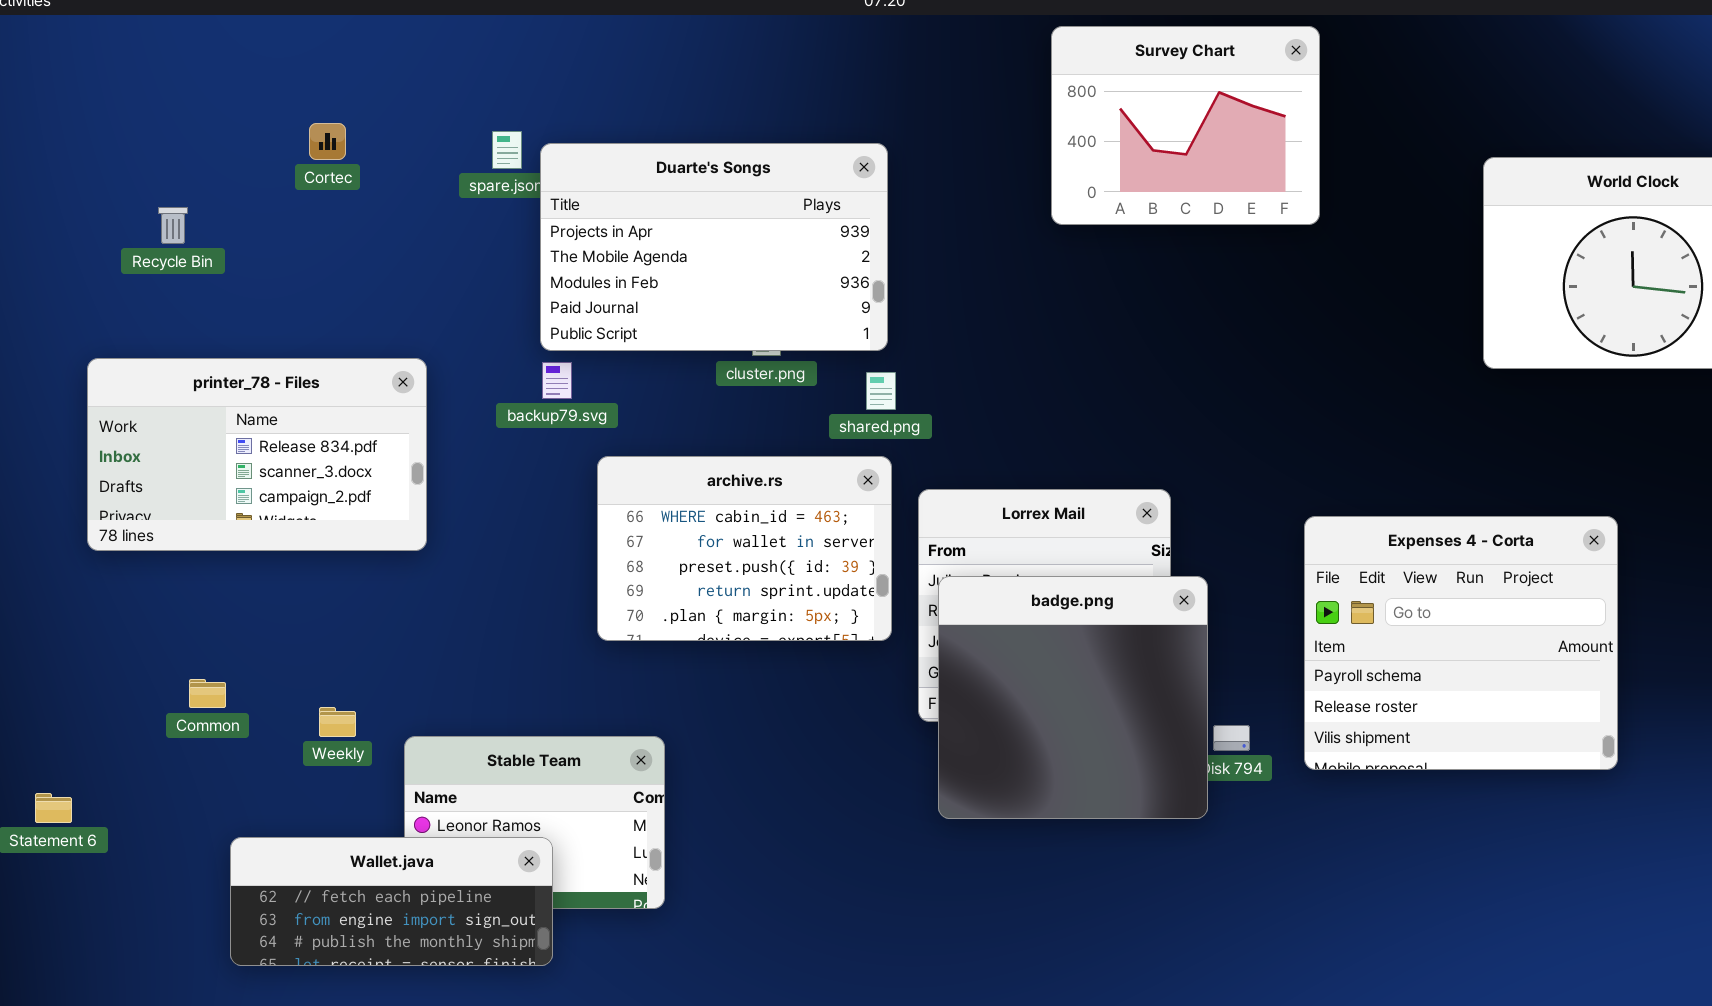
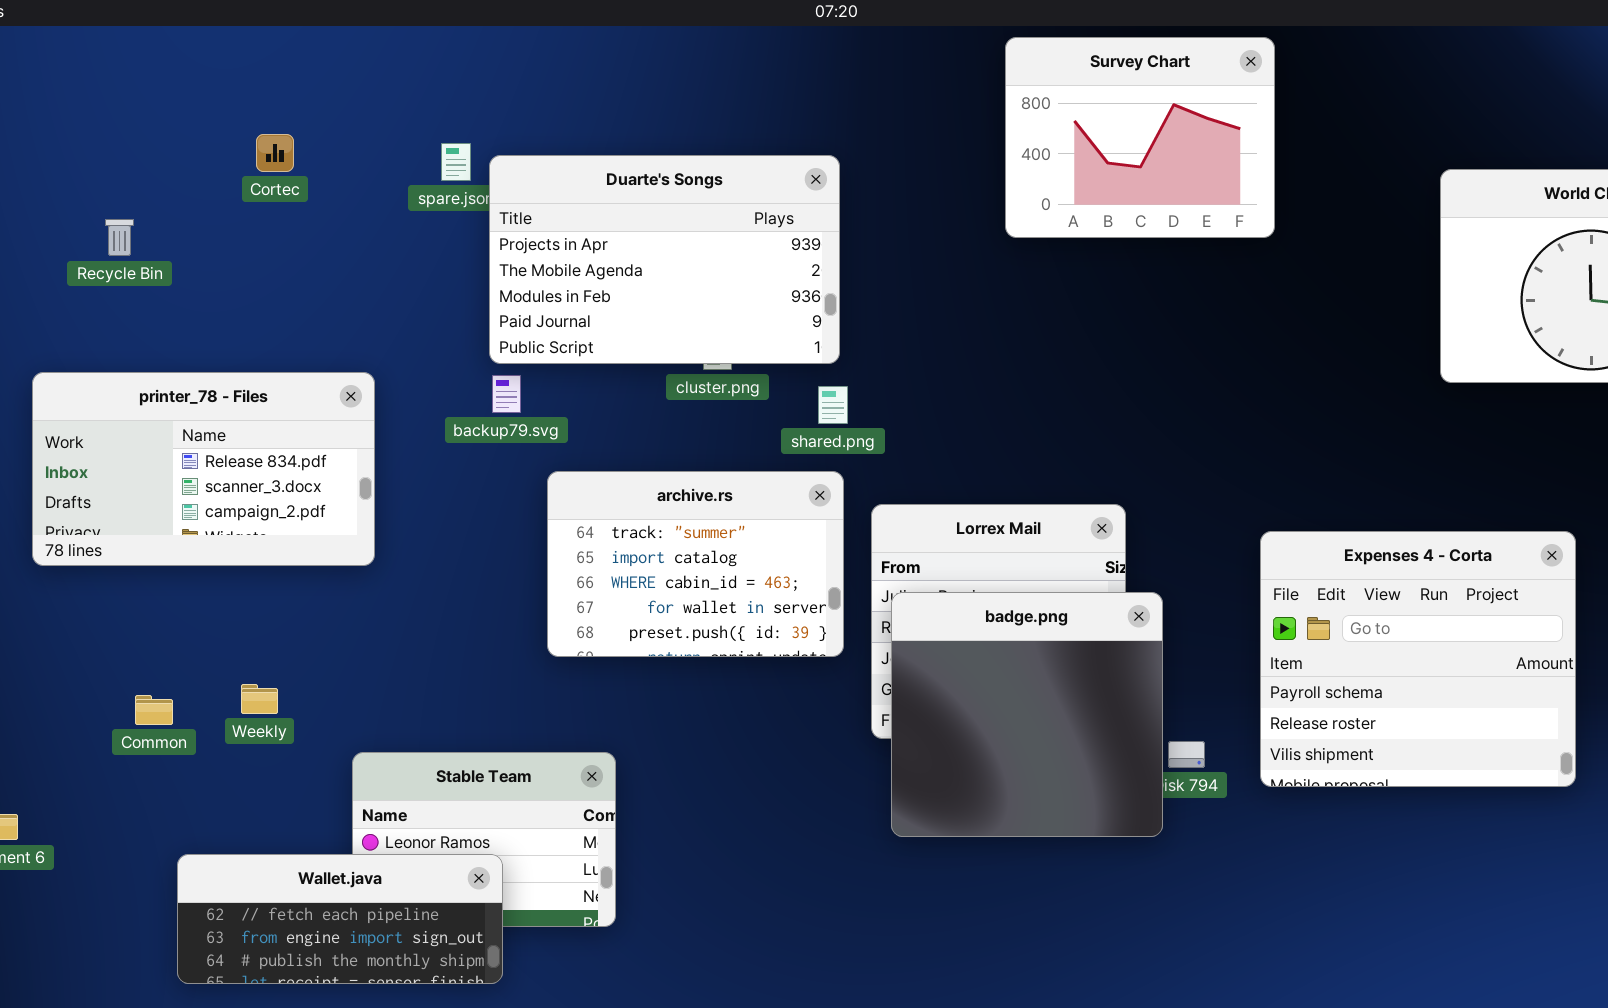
archive.rs: [597,456,892,641] -> [547,471,844,657], scrolled up 2 rows
Weekly: [319,707,356,737] -> [241,684,278,714], moved

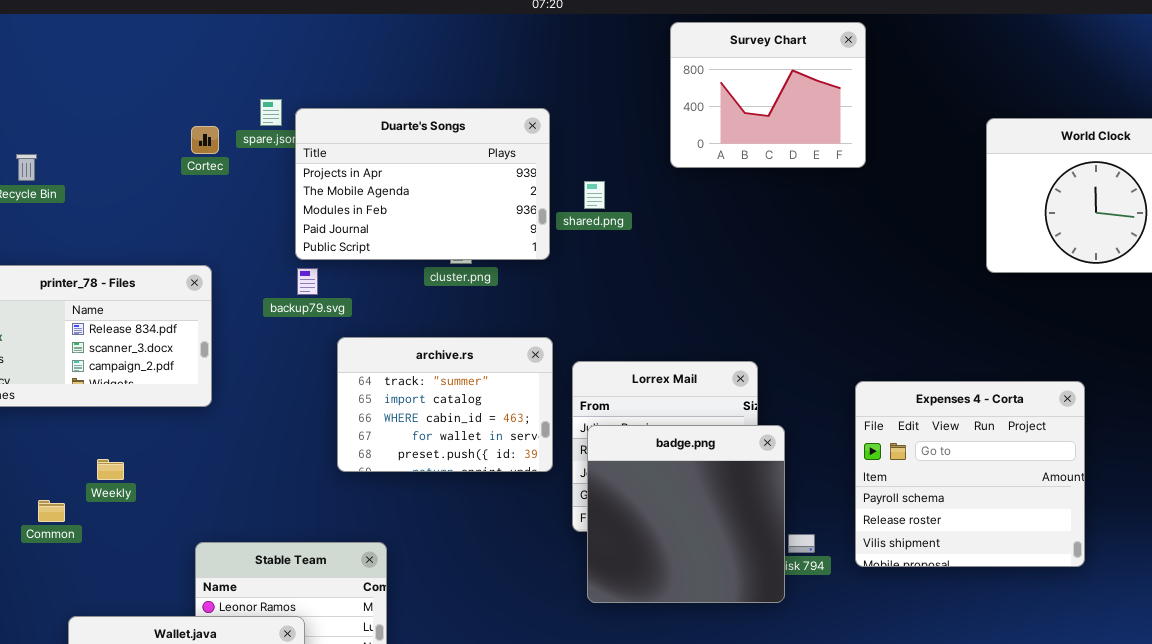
Cortec: [256,134,294,172] -> [191,126,219,154], moved
shared.png: [818,386,848,424] -> [584,181,605,209], moved
Weekly: [241,684,278,714] -> [97,459,124,480], moved

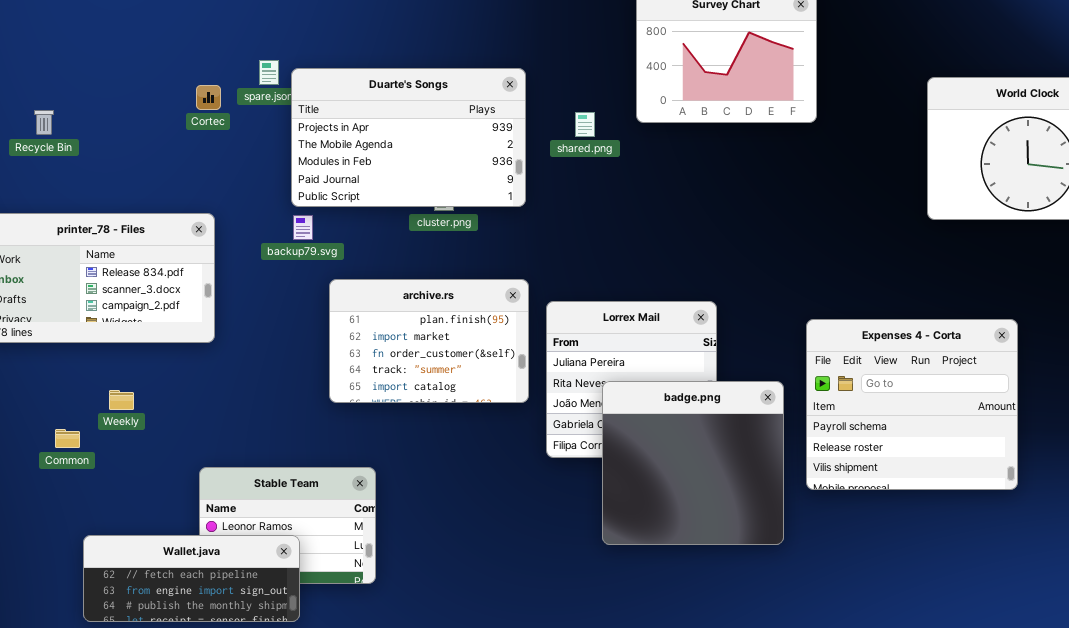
shared.png: [584,181,605,209] -> [575,112,595,137], moved
archive.rs: [337,337,553,472] -> [329,279,529,403], scrolled up 3 rows
badge.png: [587,425,785,603] -> [602,381,784,545], moved

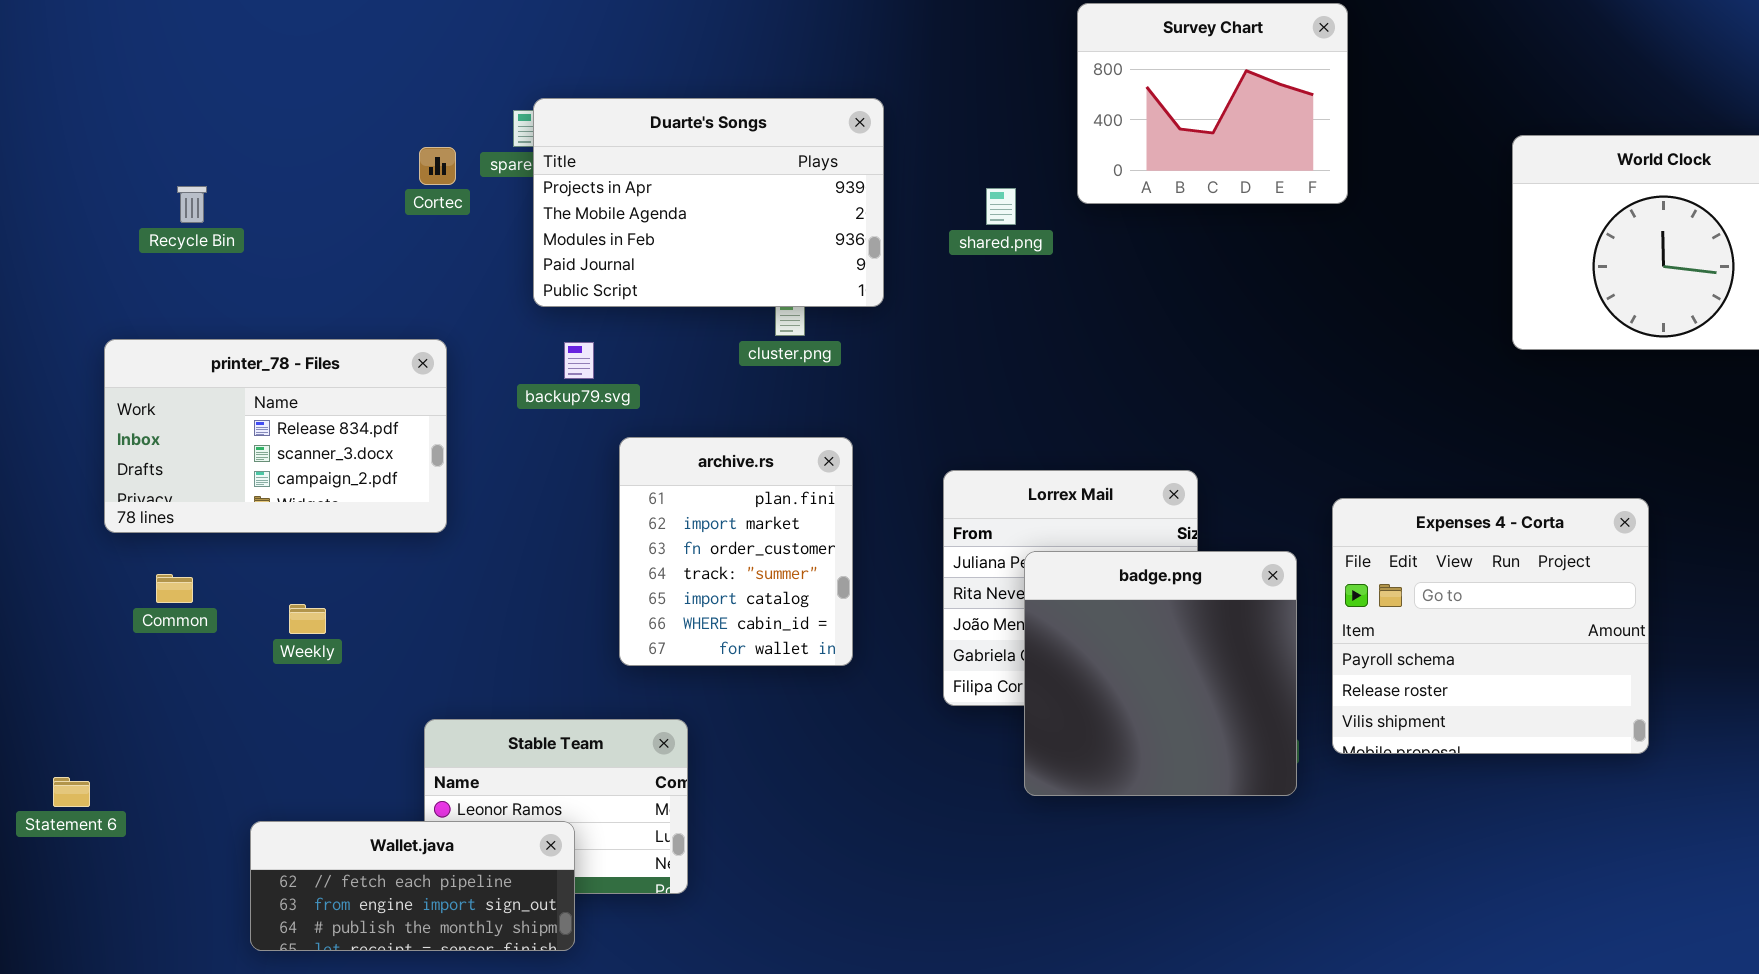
Duarte's Songs: [291,68,526,207] -> [533,98,884,307], moved
archive.rs: [329,279,529,403] -> [619,437,853,666], resized
badge.png: [602,381,784,545] -> [1024,551,1297,796], moved
Common: [55,429,80,448] -> [156,574,193,603], moved

